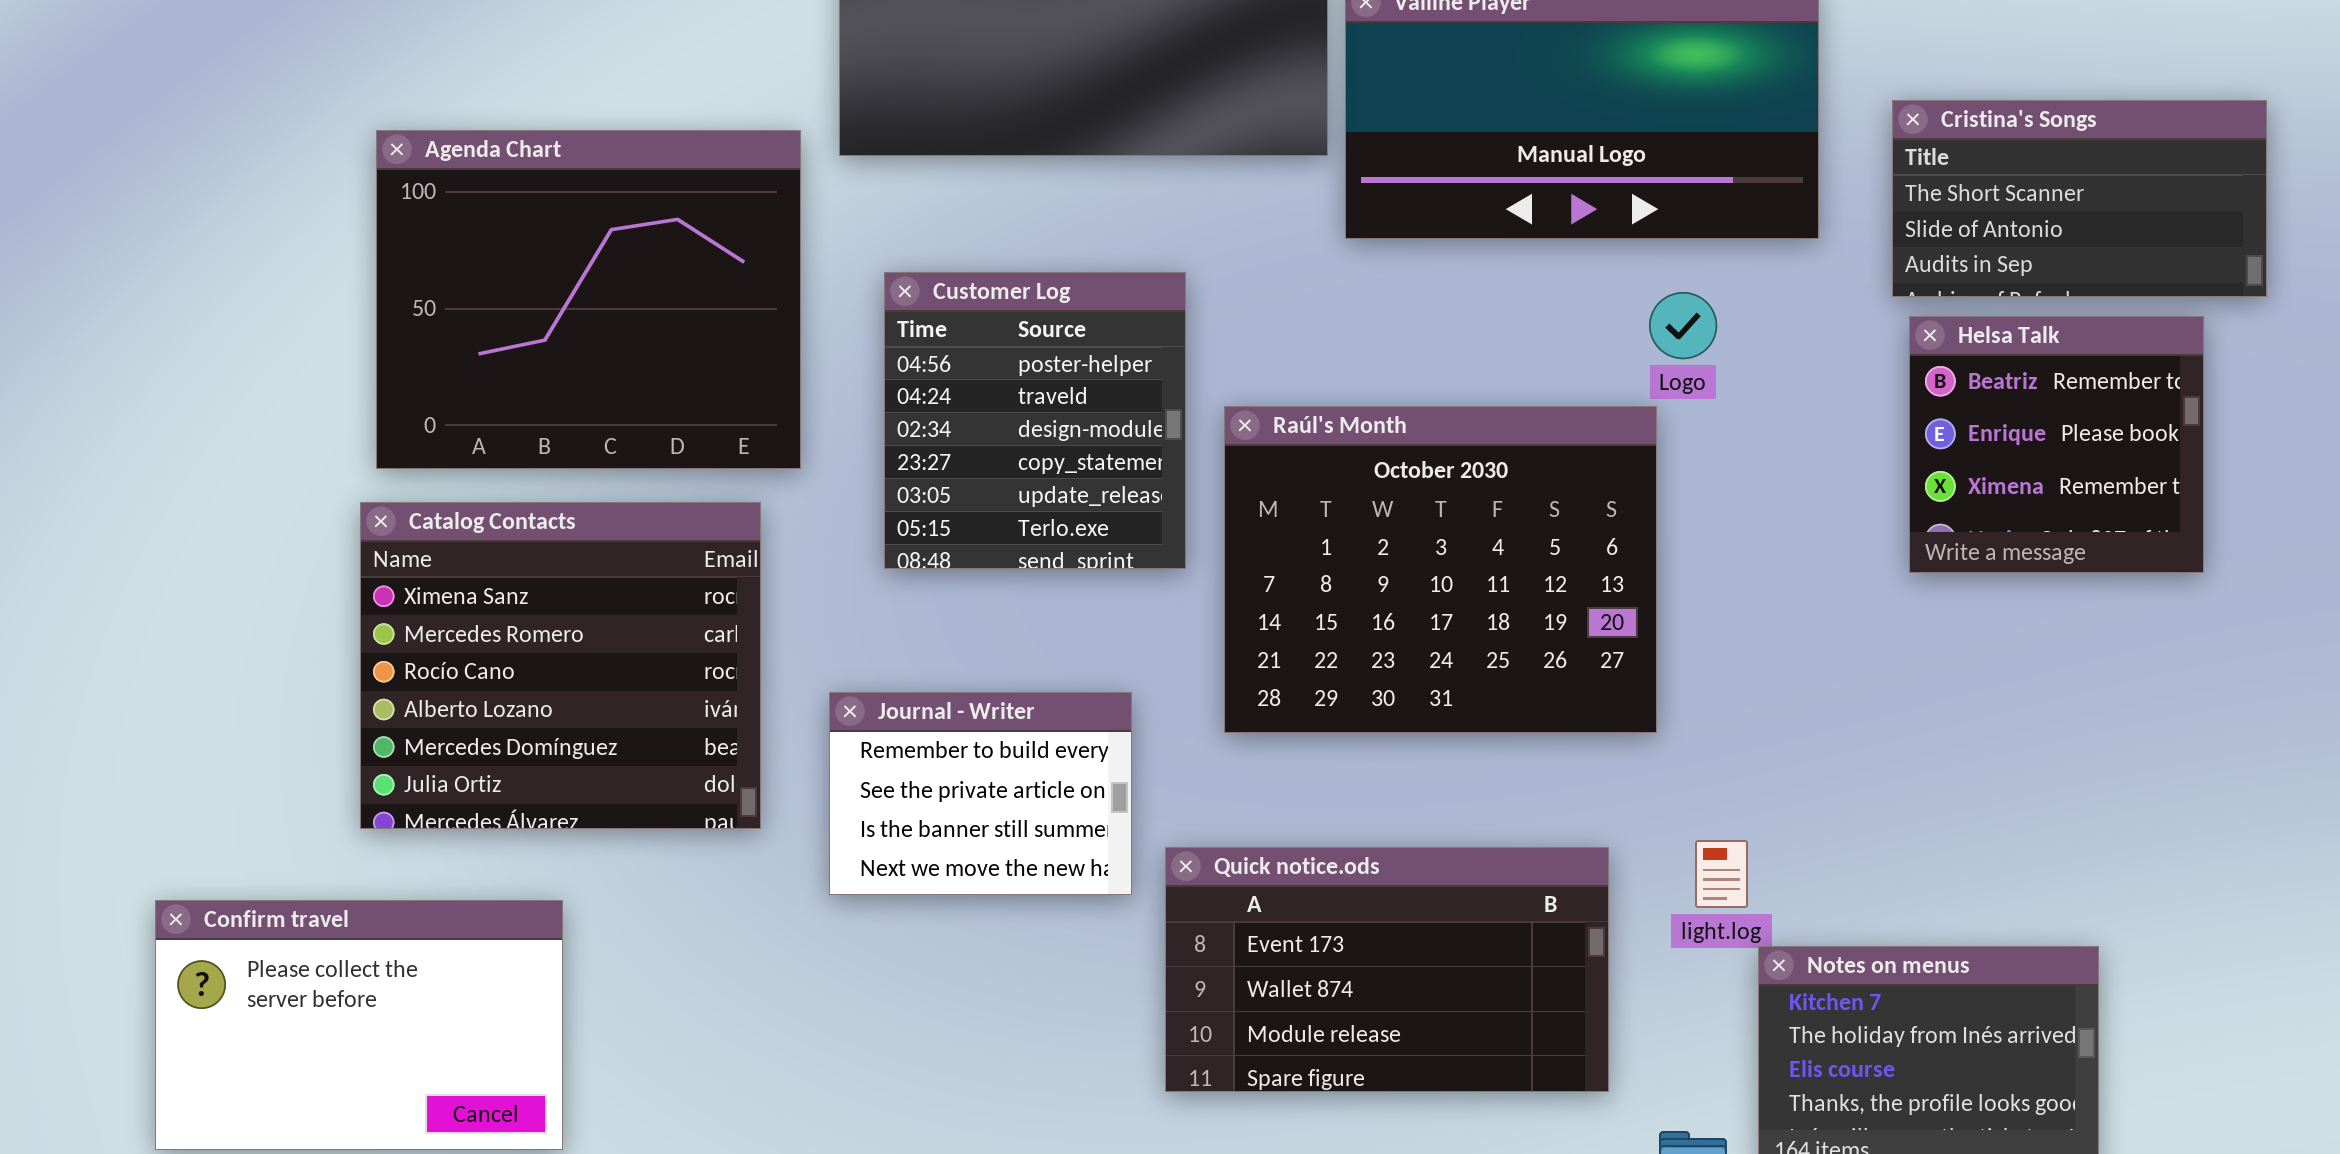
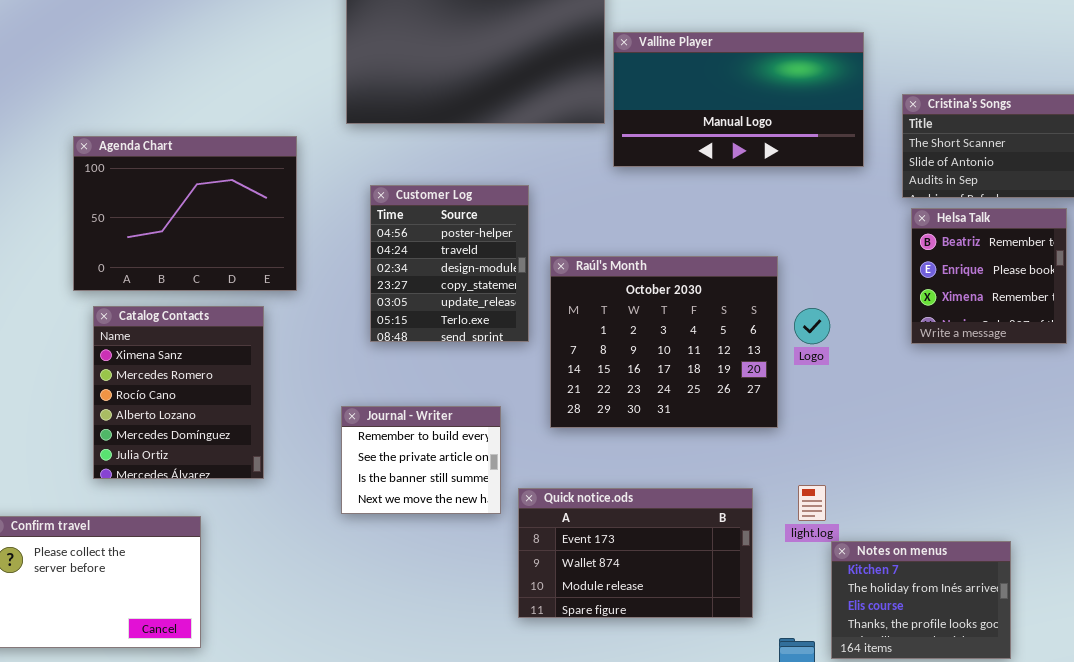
Agenda Chart: [376,130,801,469] -> [73,136,297,291], moved, resized
Logo: [1649,292,1717,359] -> [794,308,830,344], moved
Catalog Contacts: [360,502,761,829] -> [93,306,264,479], resized

